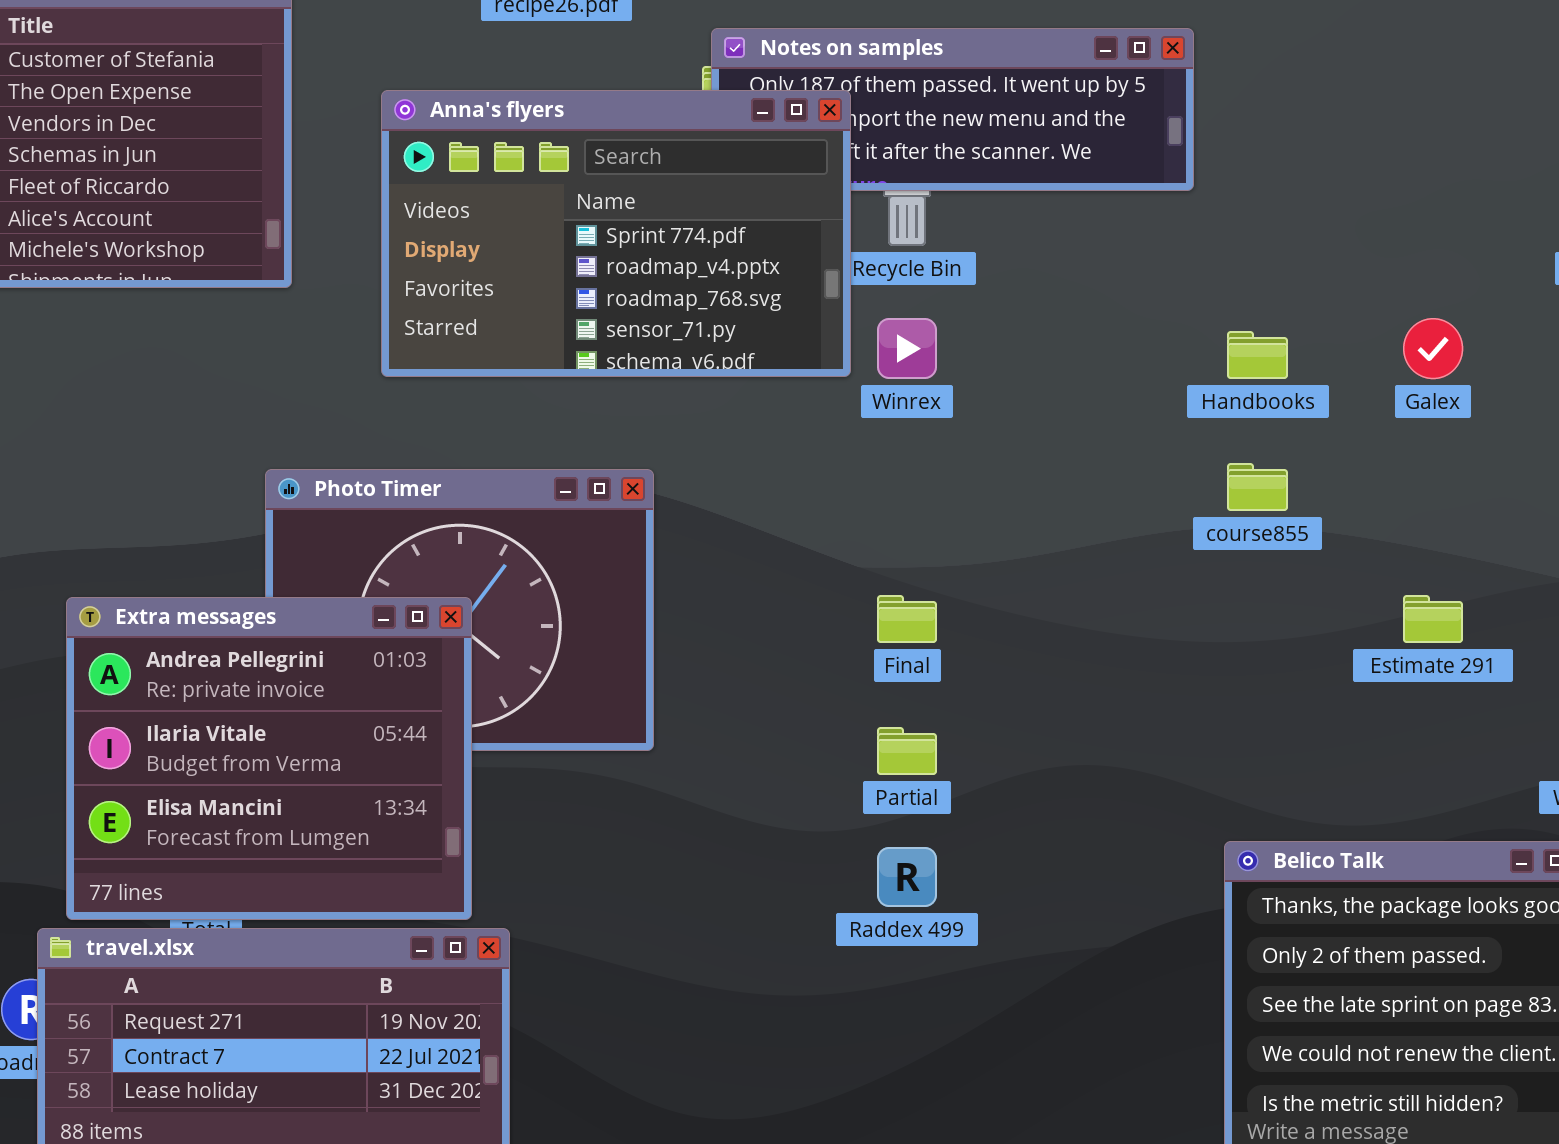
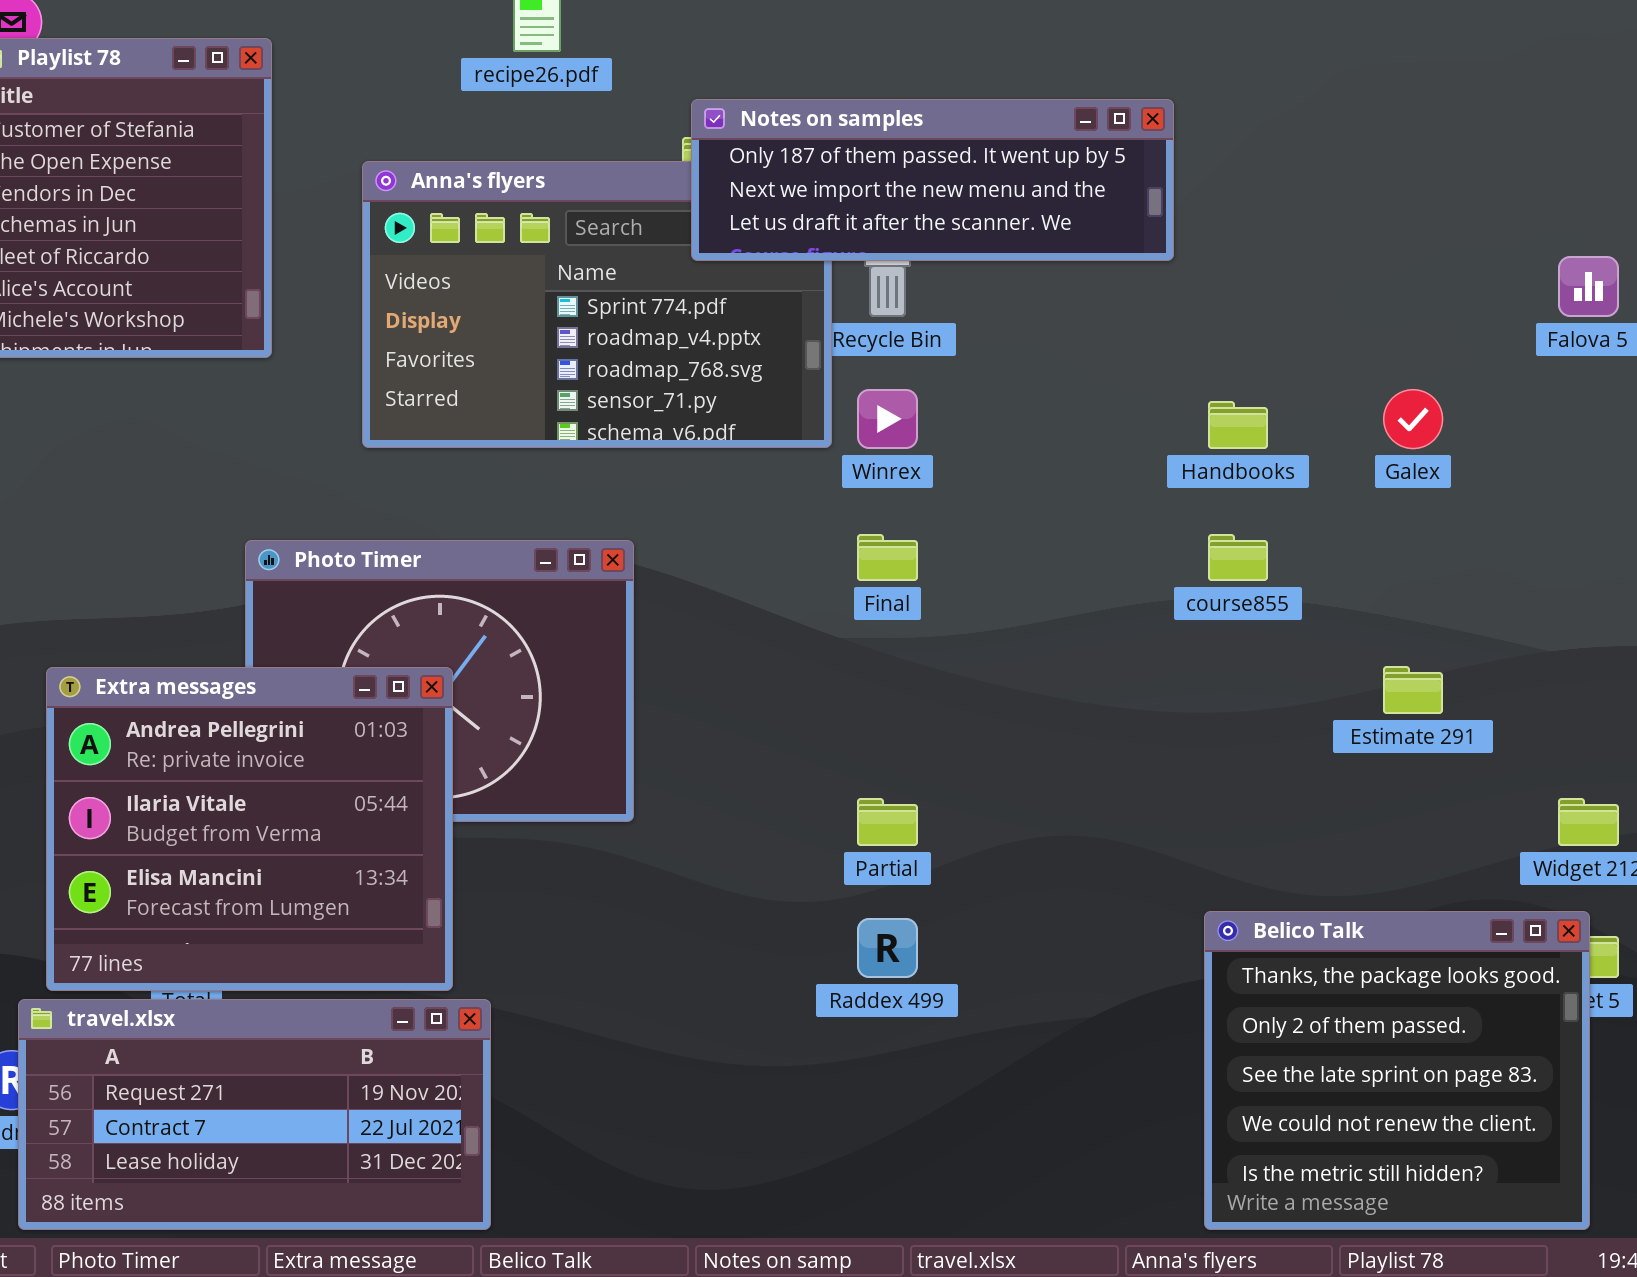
Notes on samples: [711,28,1194,191] -> [691,99,1174,261], raised
Final: [877,595,937,643] -> [857,534,918,581], moved

